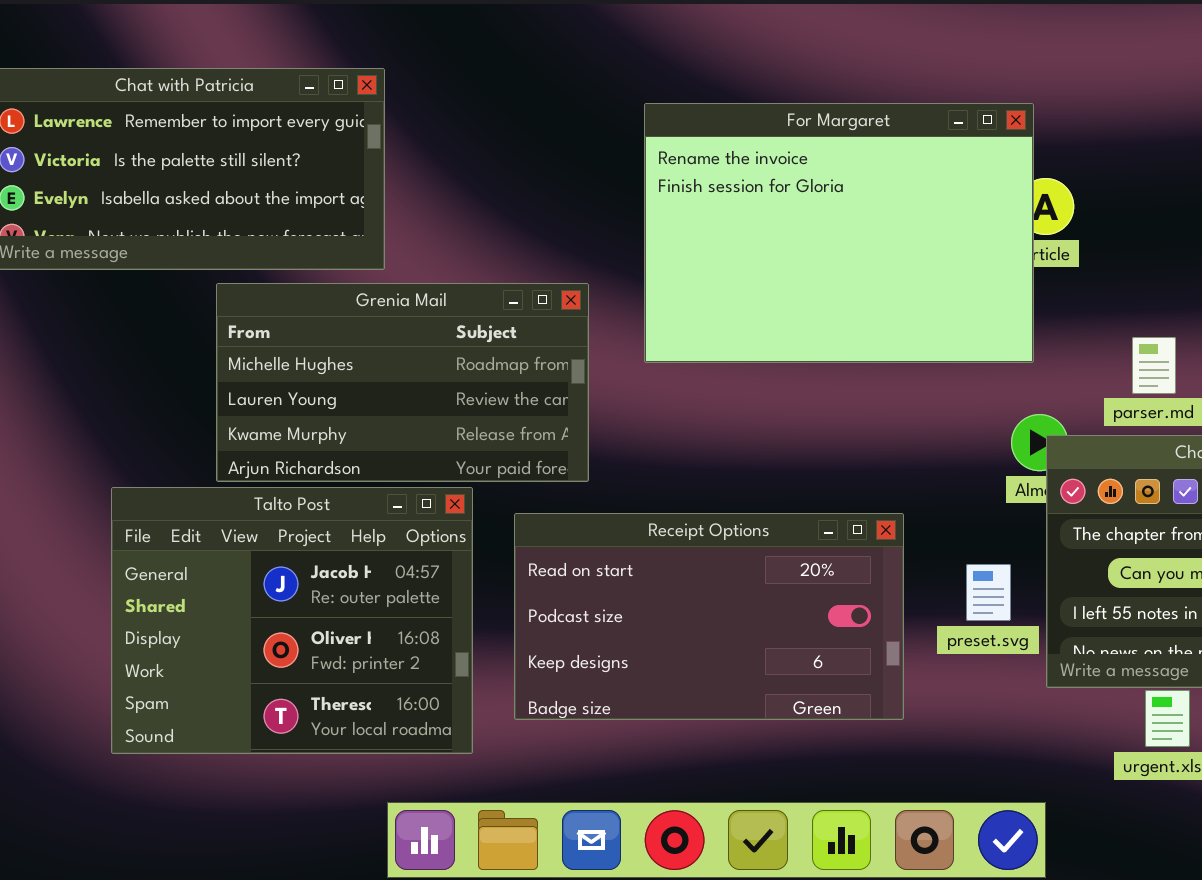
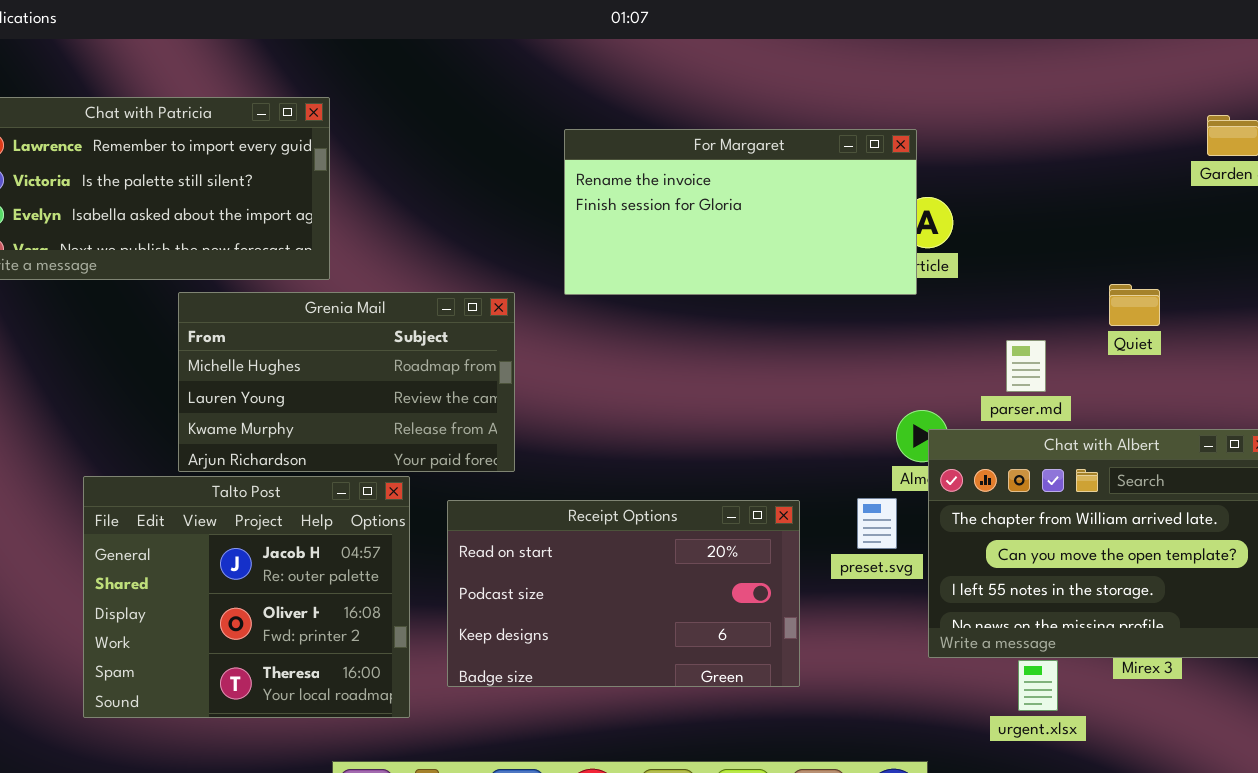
For Margaret: [644,103,1034,363] -> [564,129,917,295], resized
preset.svg: [966,564,1011,621] -> [857,498,897,549], moved

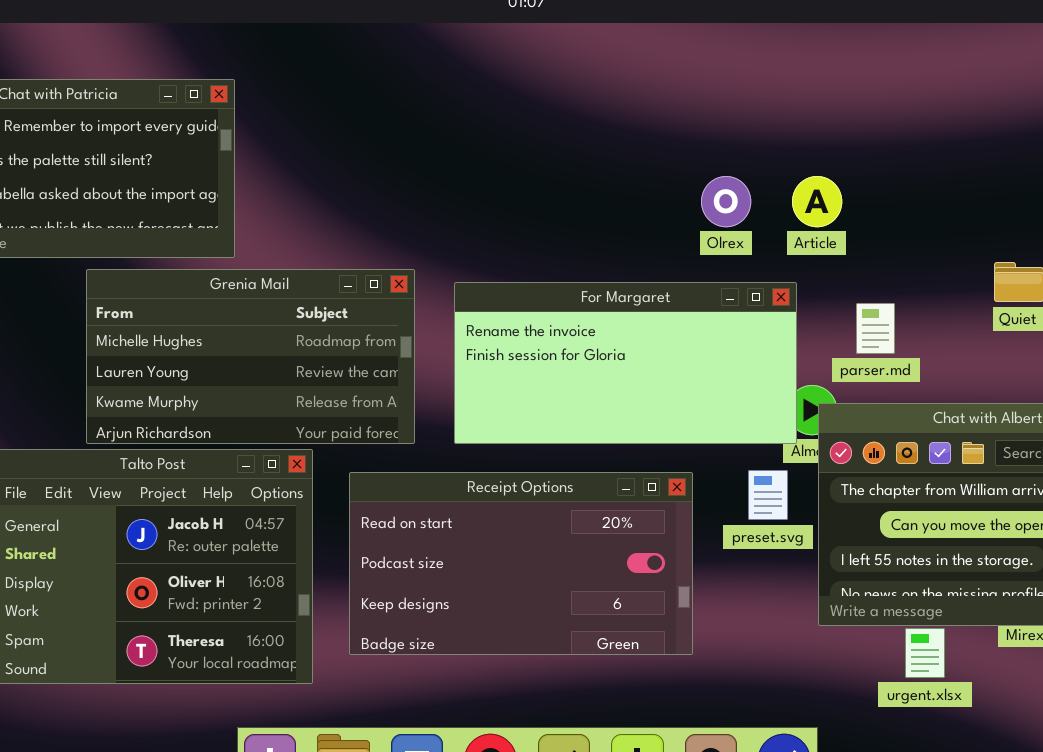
For Margaret: [564,129,917,295] -> [454,282,797,444], moved
parser.md: [1006,340,1046,392] -> [856,303,895,354], moved

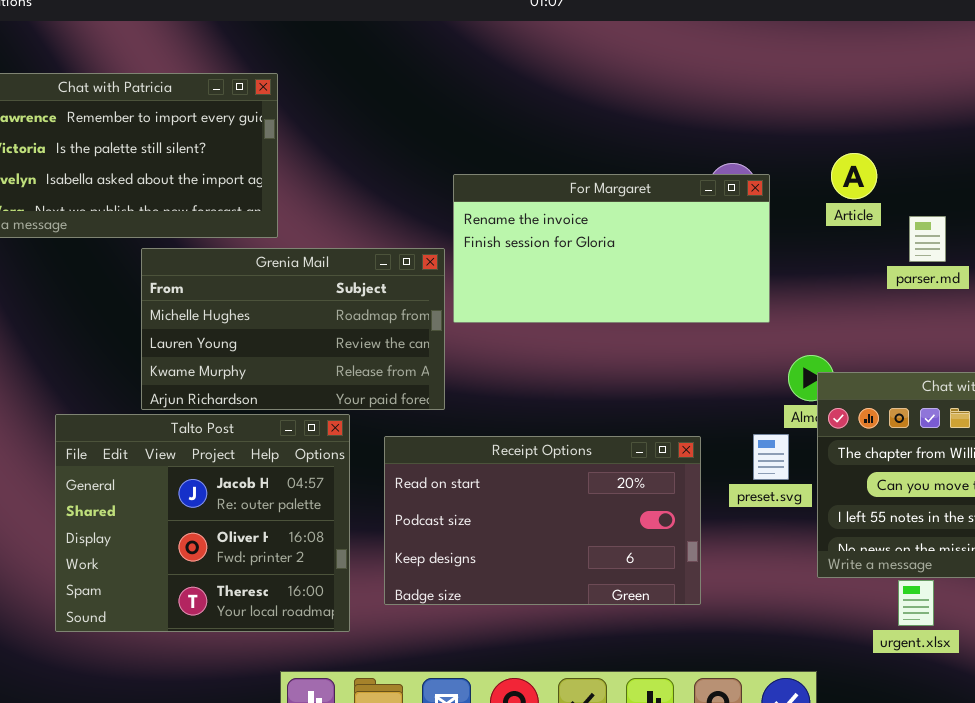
Article: [792,176,842,227] -> [831,153,877,199], moved
For Margaret: [454,282,797,444] -> [453,174,770,323], moved
parser.md: [856,303,895,354] -> [909,216,946,262], moved

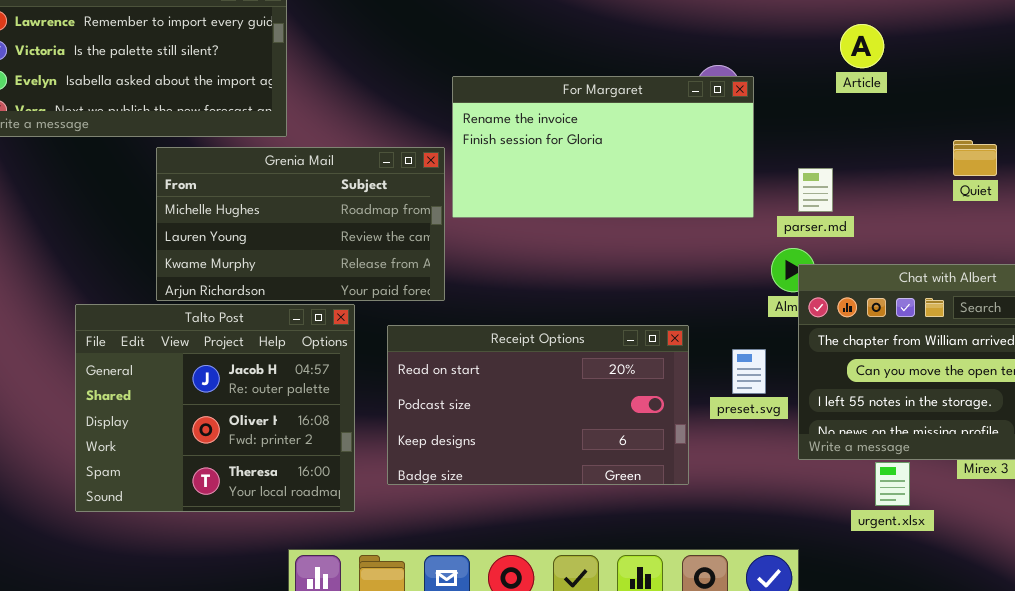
Article: [831,153,877,199] -> [840,24,884,68], moved
parser.md: [909,216,946,262] -> [798,168,833,212], moved
preset.svg: [753,434,789,480] -> [732,349,766,394], moved

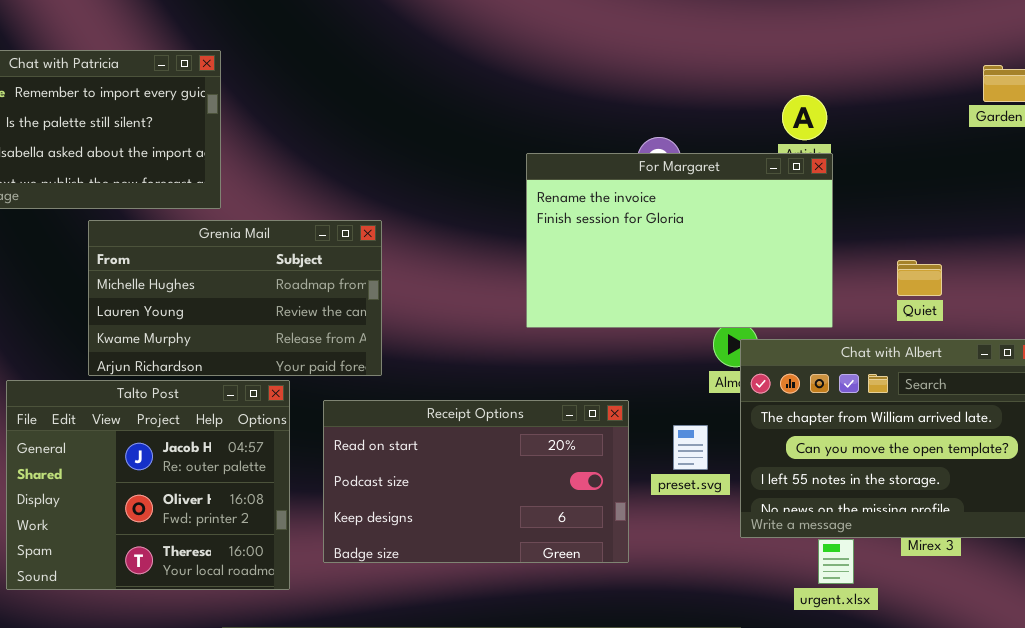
For Margaret: [452,76,754,218] -> [526,153,833,328], moved, resized
Quiet: [953,140,997,176] -> [897,260,942,296], moved

